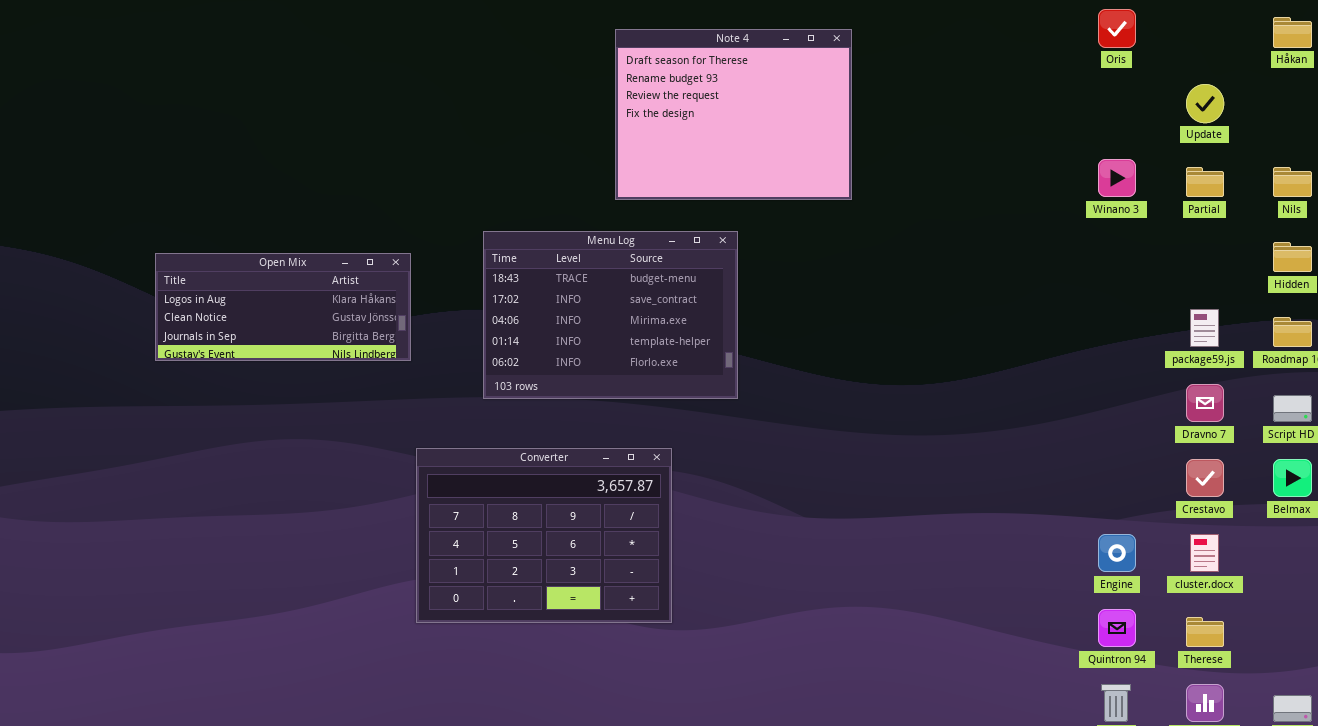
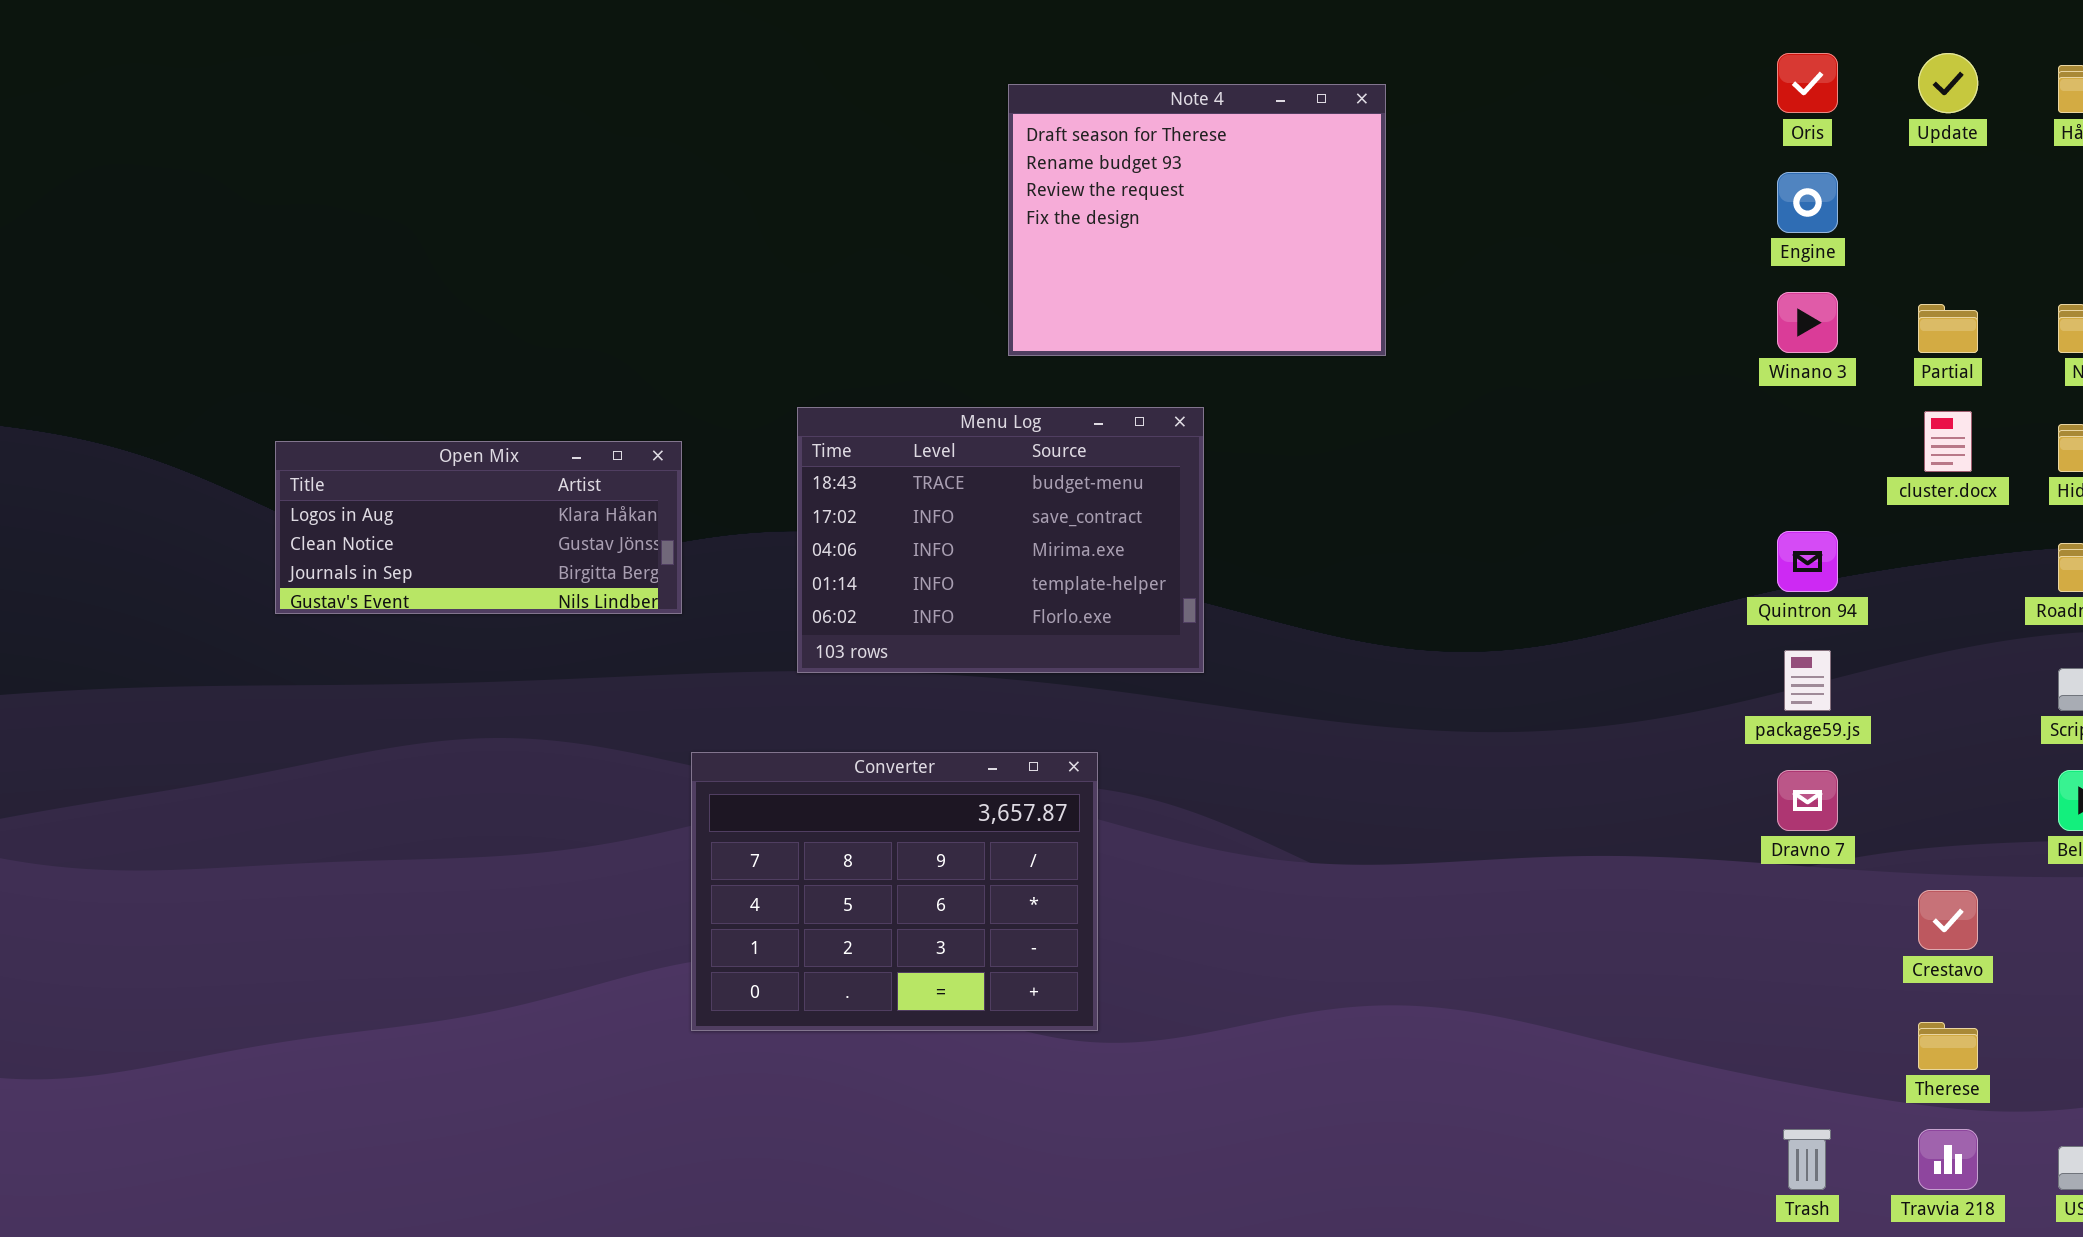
Update: [1186,84,1224,123] -> [1918,53,1978,113], moved
package59.js: [1190,309,1219,347] -> [1784,650,1831,711], moved
Dravno 7: [1186,384,1224,422] -> [1777,770,1838,831], moved
Crestavo: [1186,459,1224,497] -> [1918,890,1978,950], moved
Engine: [1098,534,1136,572] -> [1777,172,1838,233], moved
cluster.docx: [1190,534,1219,572] -> [1924,411,1972,472], moved
Quintron 94: [1098,609,1136,647] -> [1777,531,1838,592], moved

